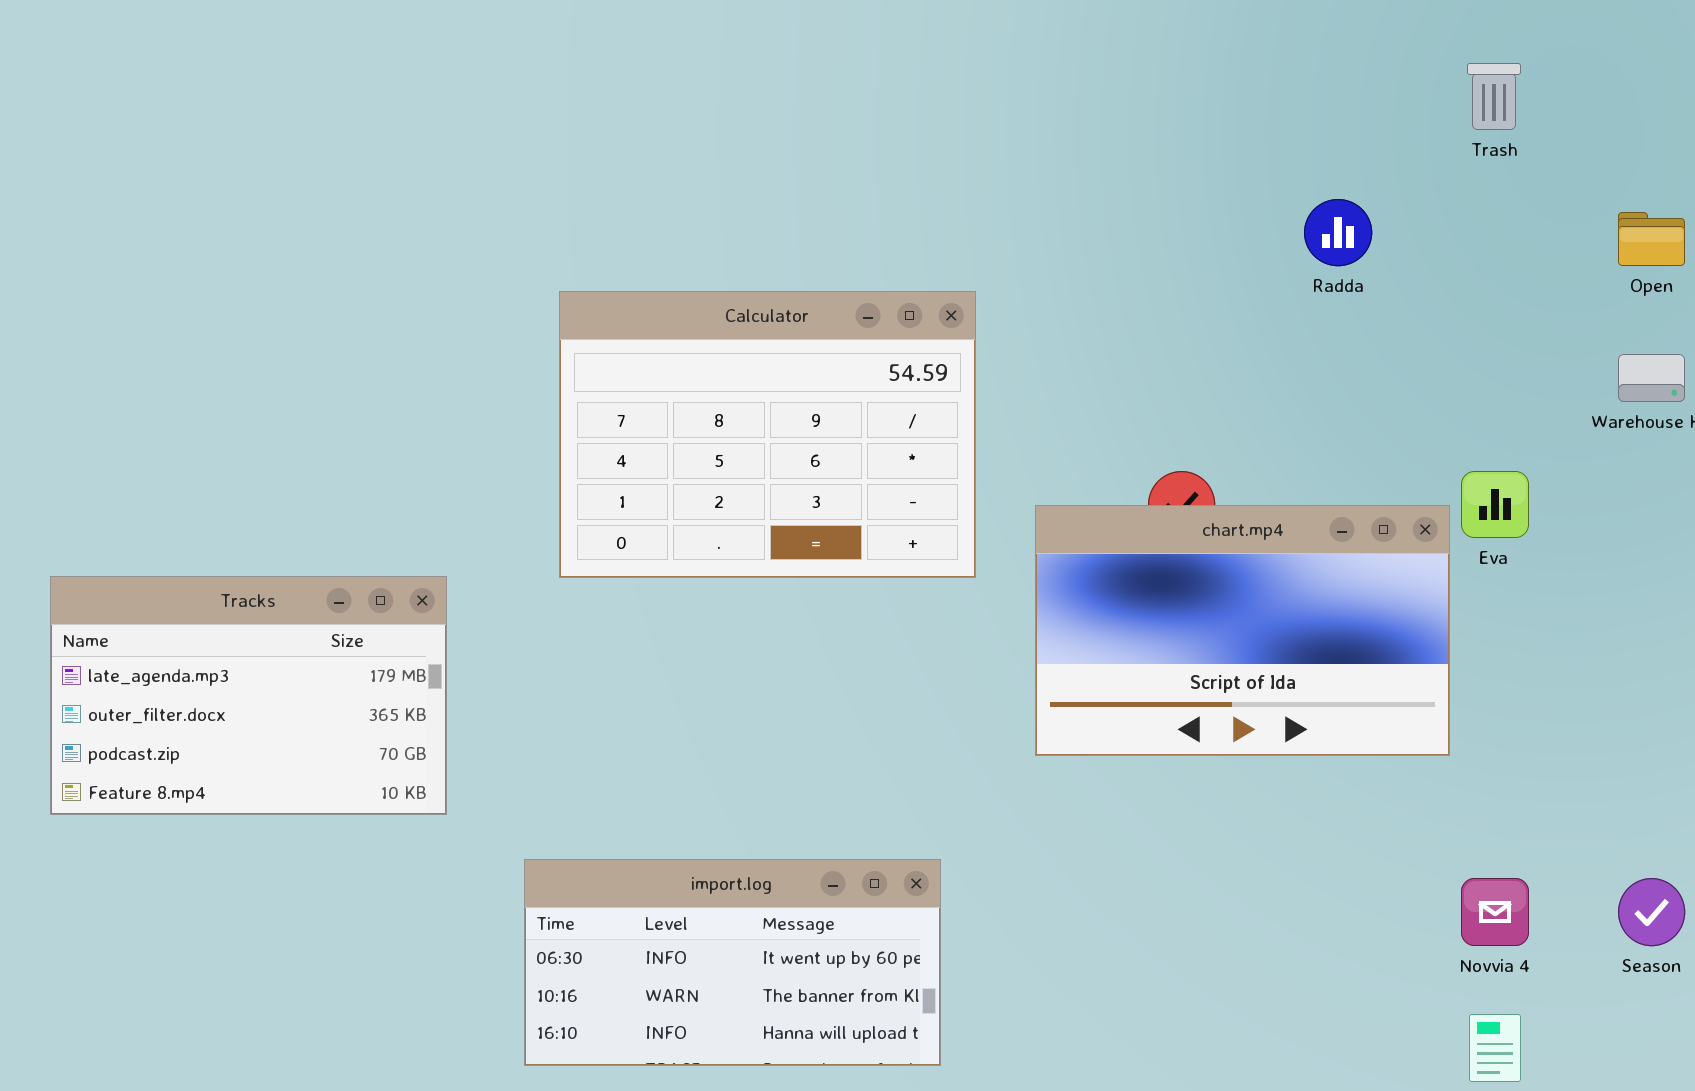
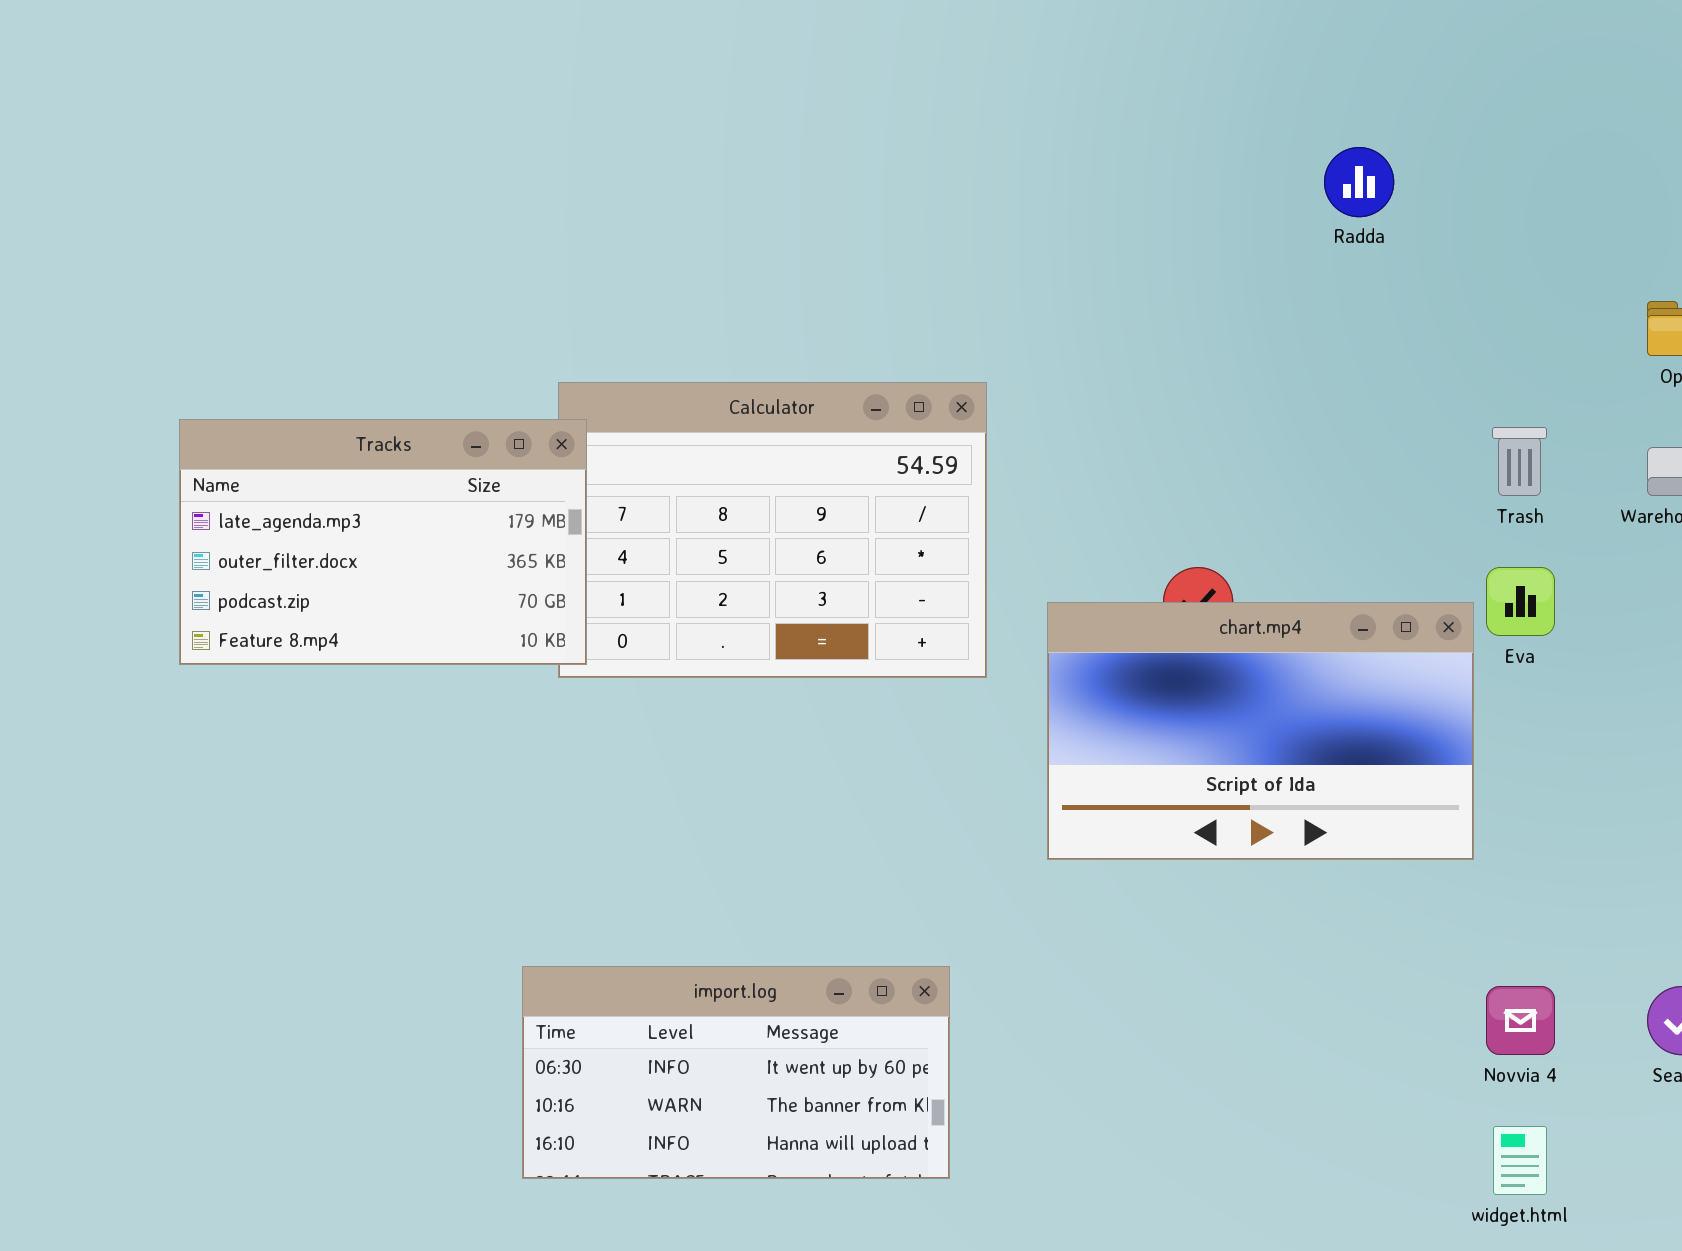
Trash: [1467,63,1521,130] -> [1492,427,1547,496], moved
Radda: [1304,199,1372,266] -> [1324,147,1394,217], moved
Tracks: [50,576,447,815] -> [179,419,587,665], moved

